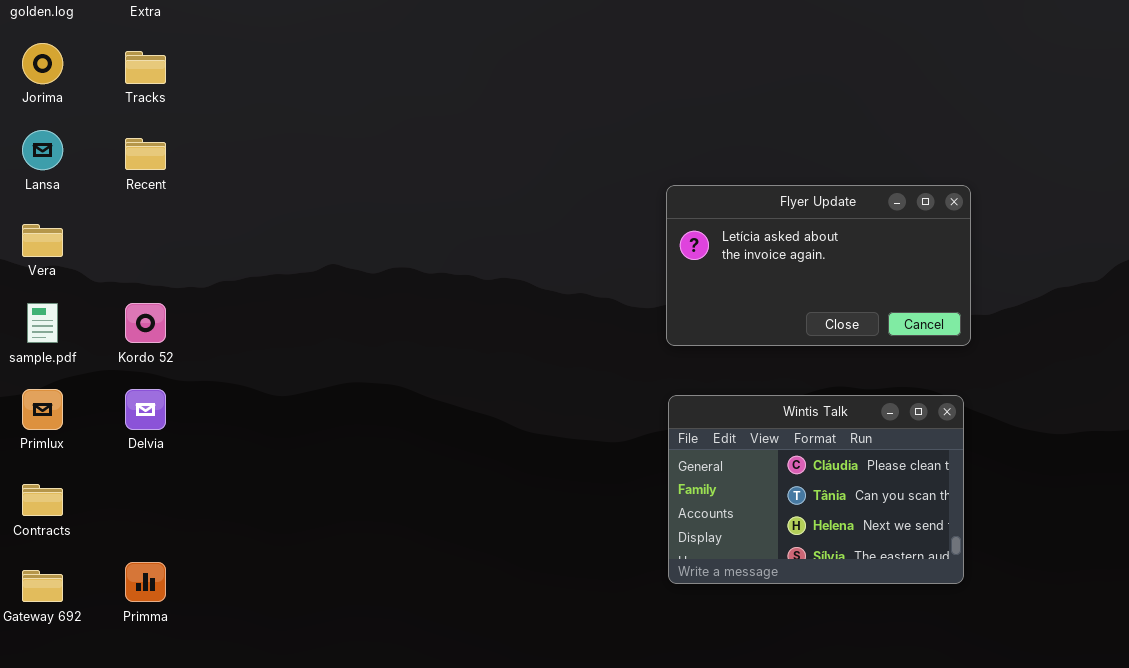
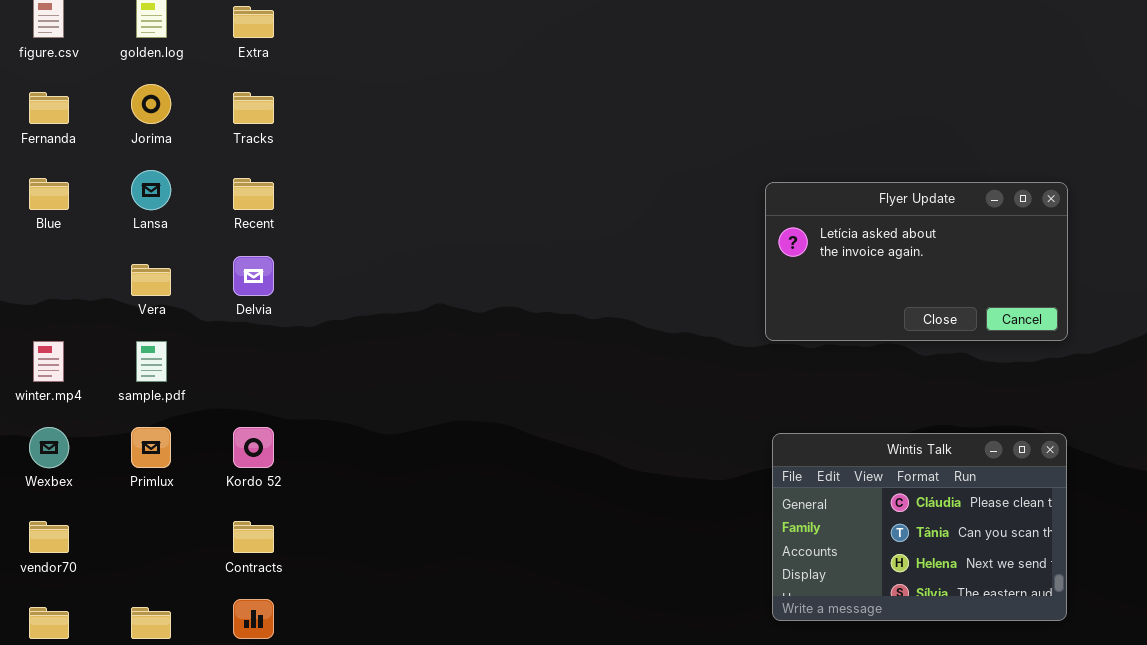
Flyer Update: [666,185,971,346] -> [765,182,1068,341], moved
Kordo 52: [125,303,166,343] -> [233,427,274,468], moved
Delvia: [125,389,166,430] -> [233,256,274,296], moved
Contracts: [22,484,63,516] -> [233,521,274,553], moved

